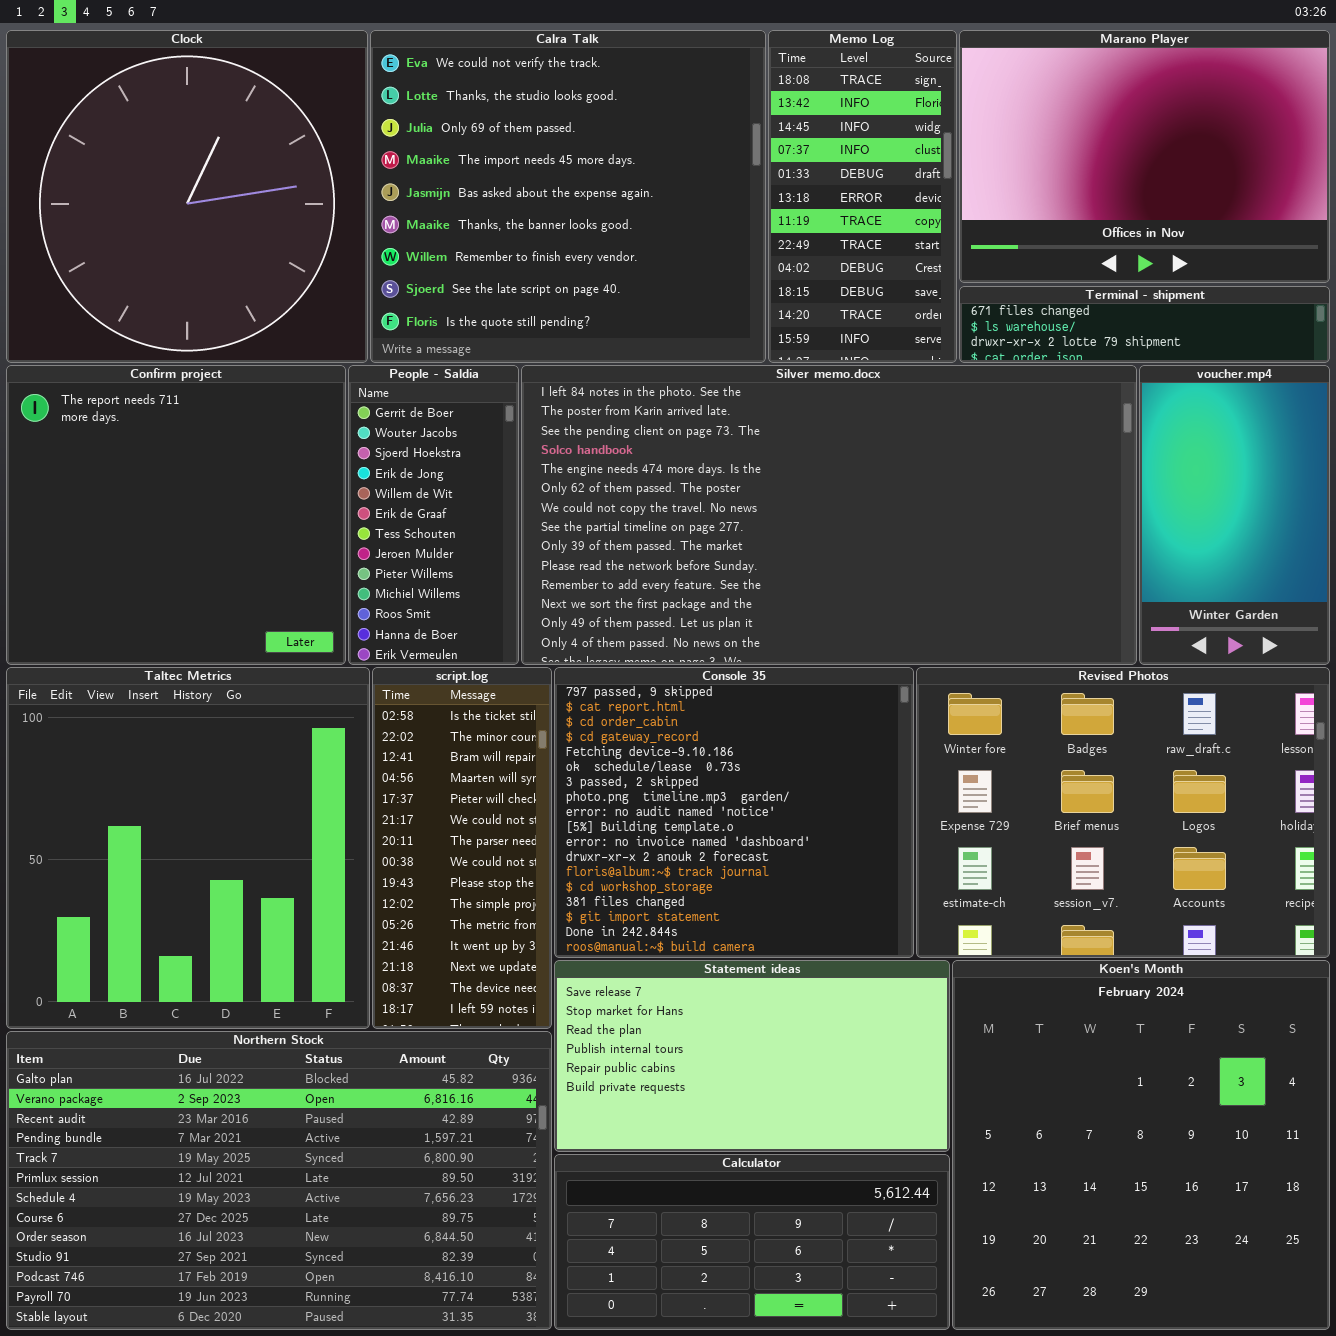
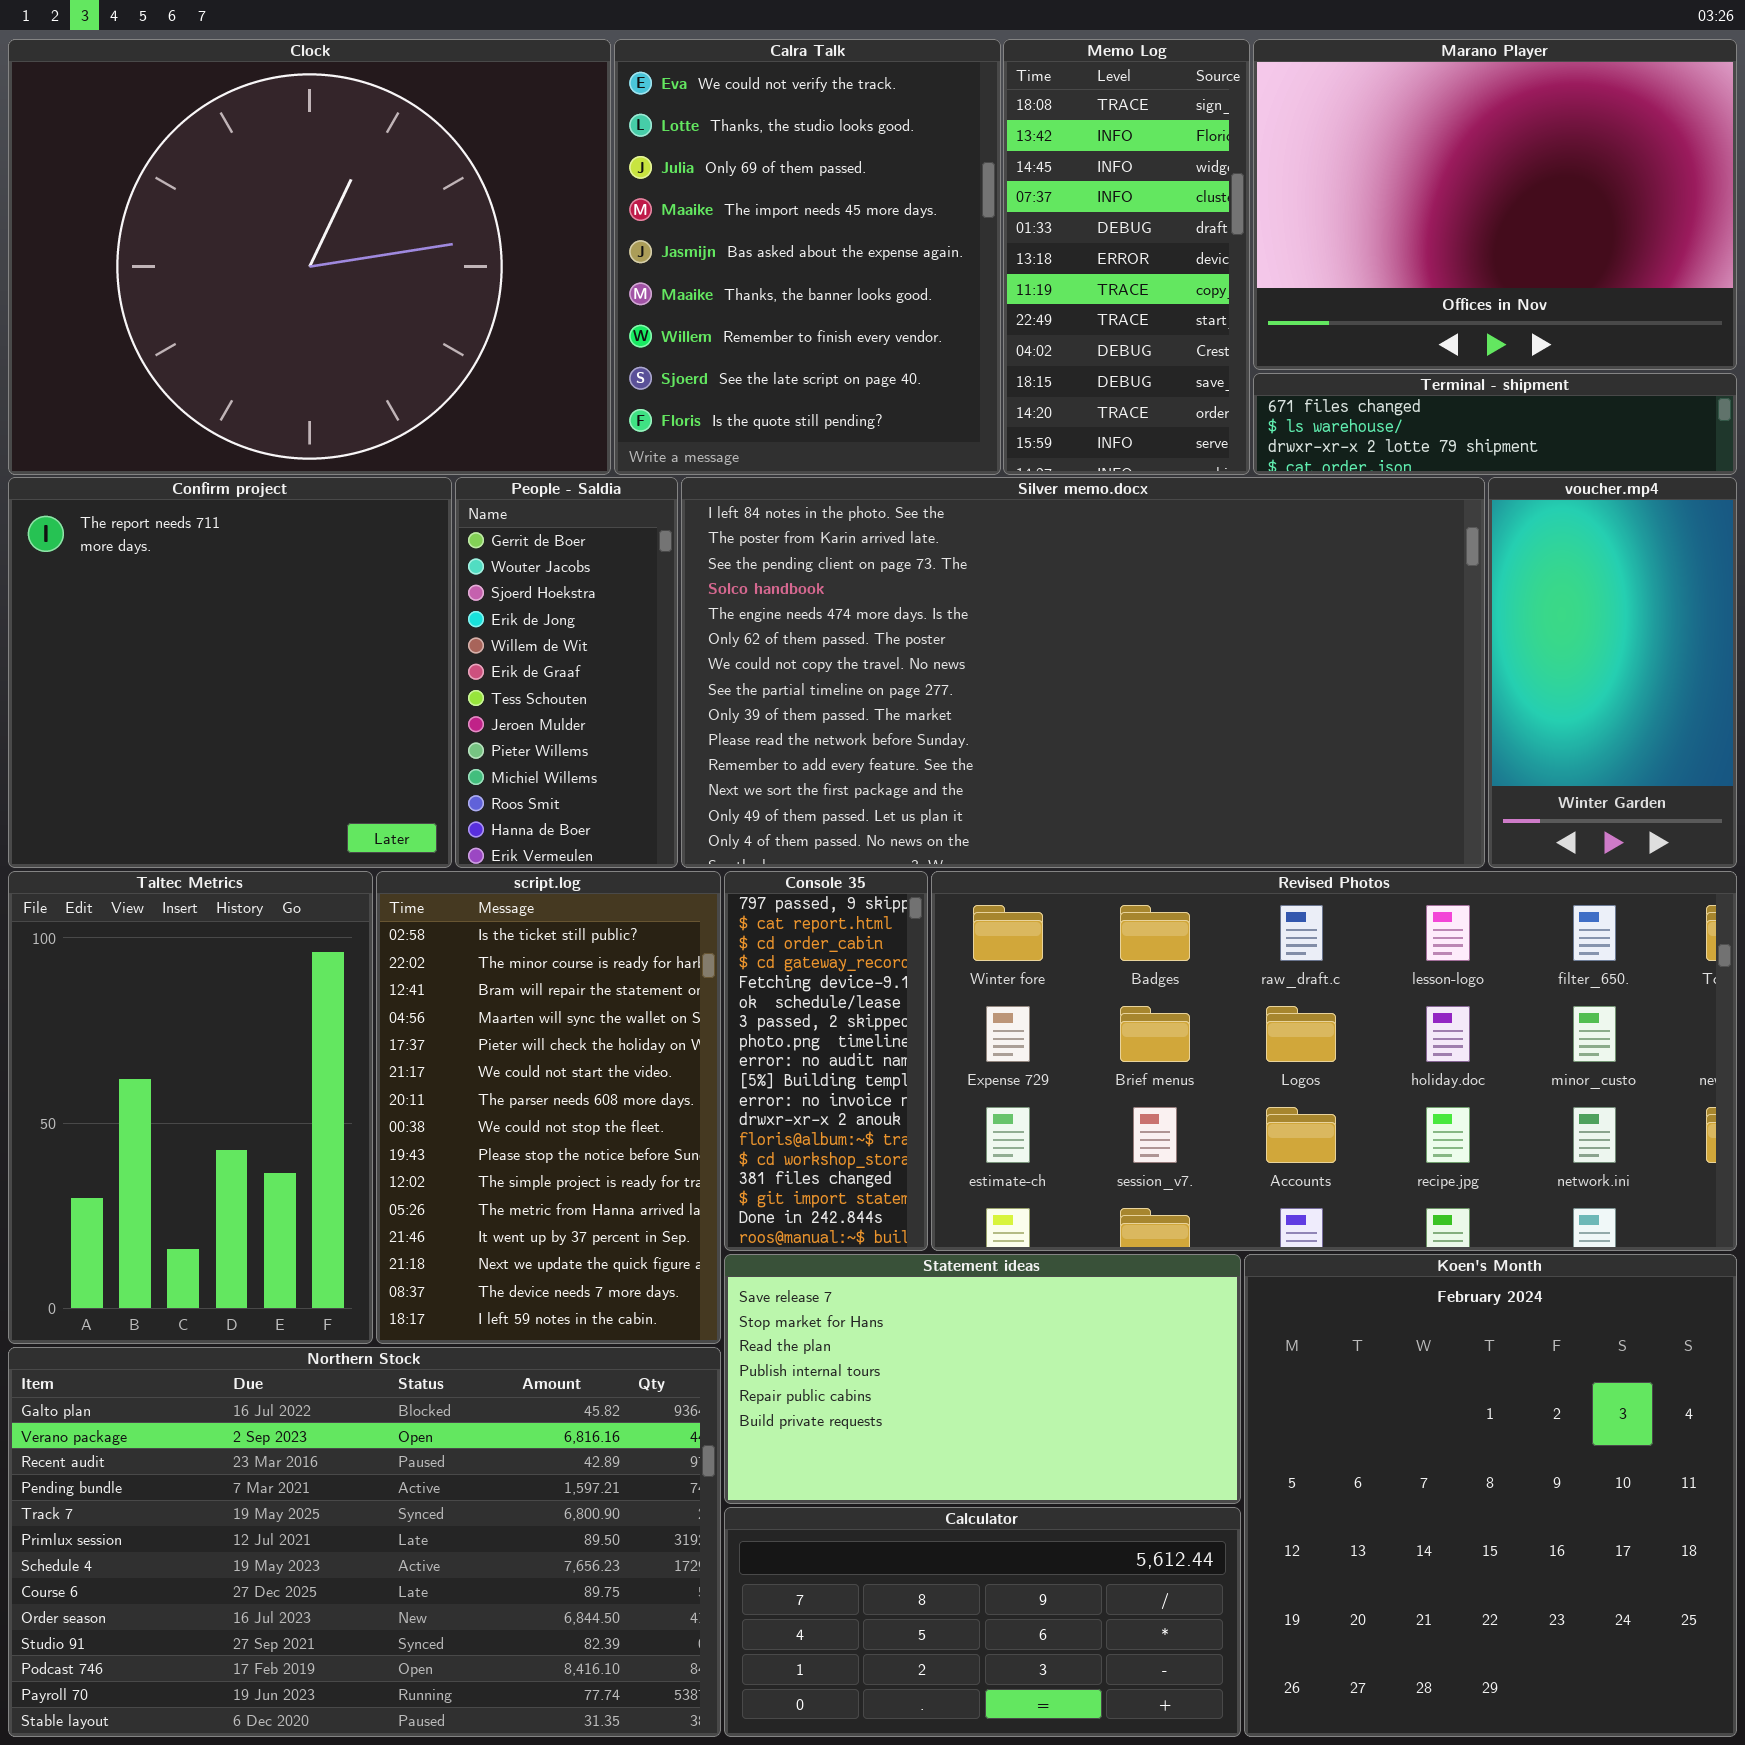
Clock: [6,30,368,363] -> [8,39,611,475], resized
Calra Talk: [370,30,766,363] -> [614,39,1001,475], resized
Taltec Metrics: [6,667,370,1029] -> [8,871,373,1344], resized
script.log: [372,667,552,1029] -> [376,871,721,1344], resized
Console 35: [554,667,914,958] -> [724,871,928,1251], resized
Revised Photos: [916,667,1330,958] -> [931,871,1737,1251], resized

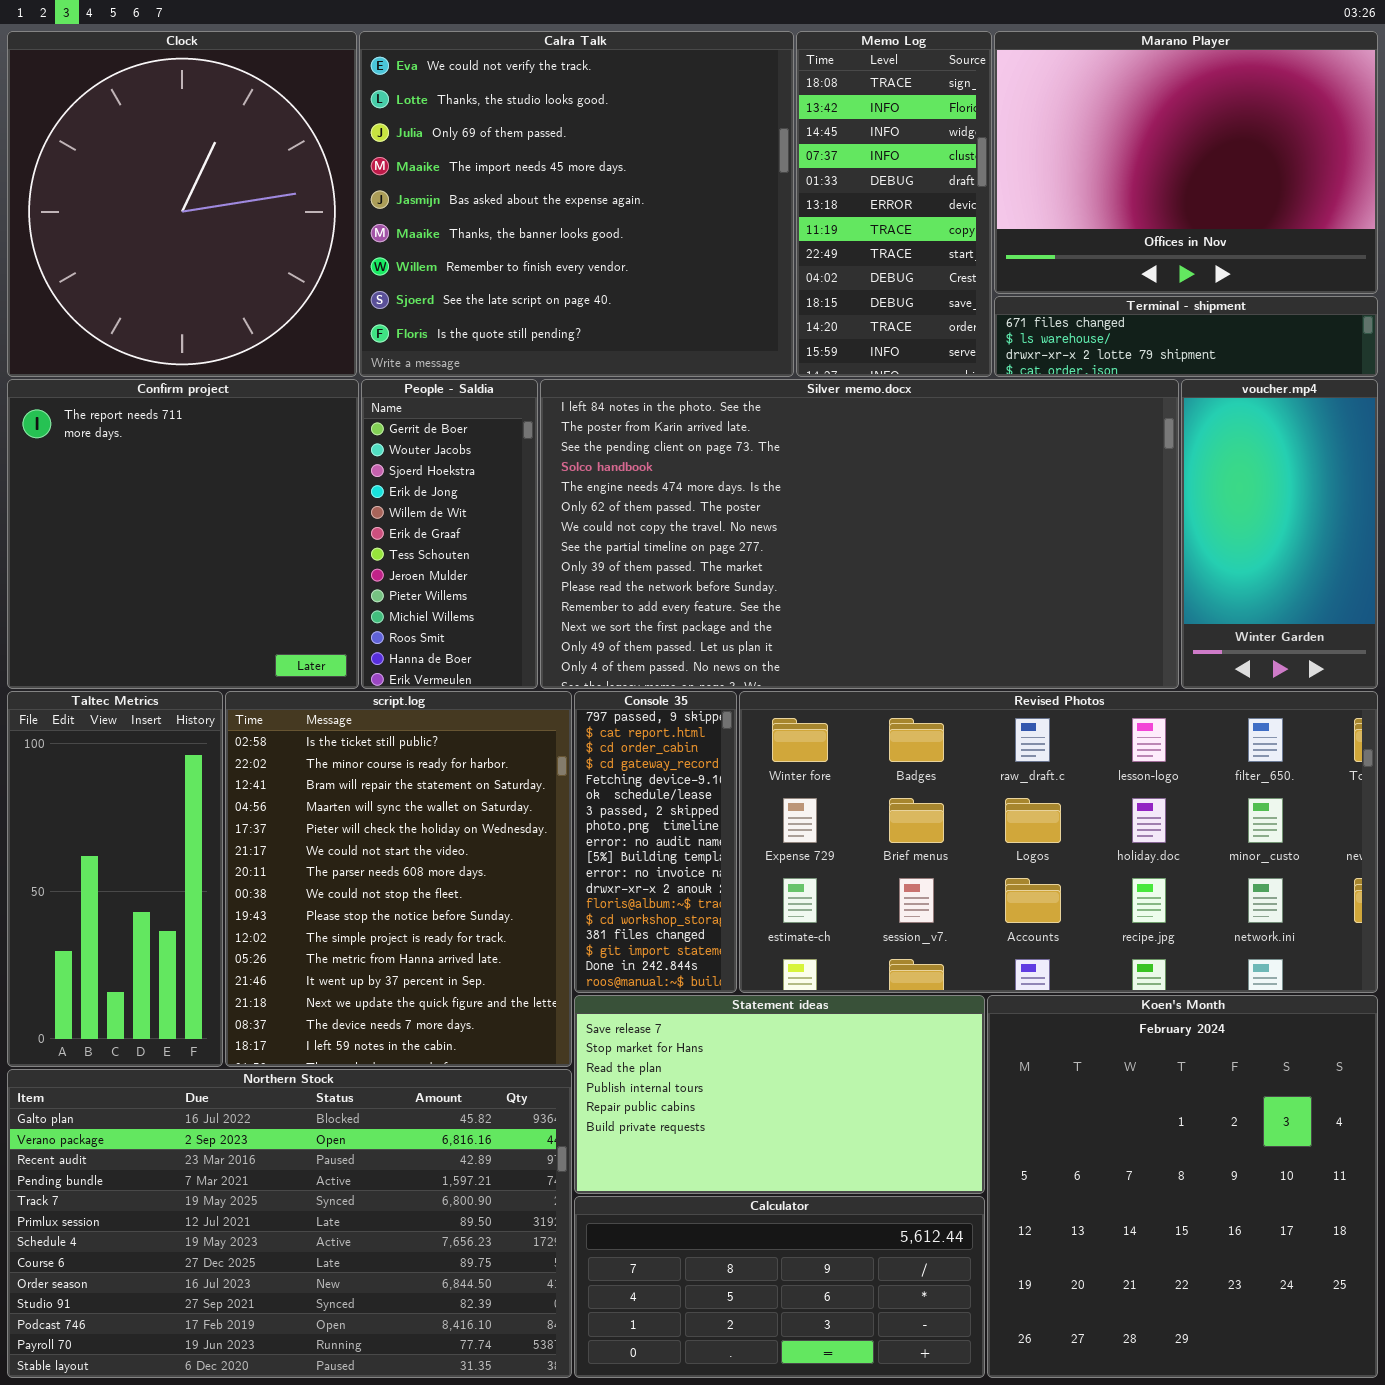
Clock: [8,39,611,475] -> [7,31,357,377], resized
Calra Talk: [614,39,1001,475] -> [359,31,794,377], resized
Taltec Metrics: [8,871,373,1344] -> [7,691,223,1067], resized
script.log: [376,871,721,1344] -> [225,691,572,1067], resized

